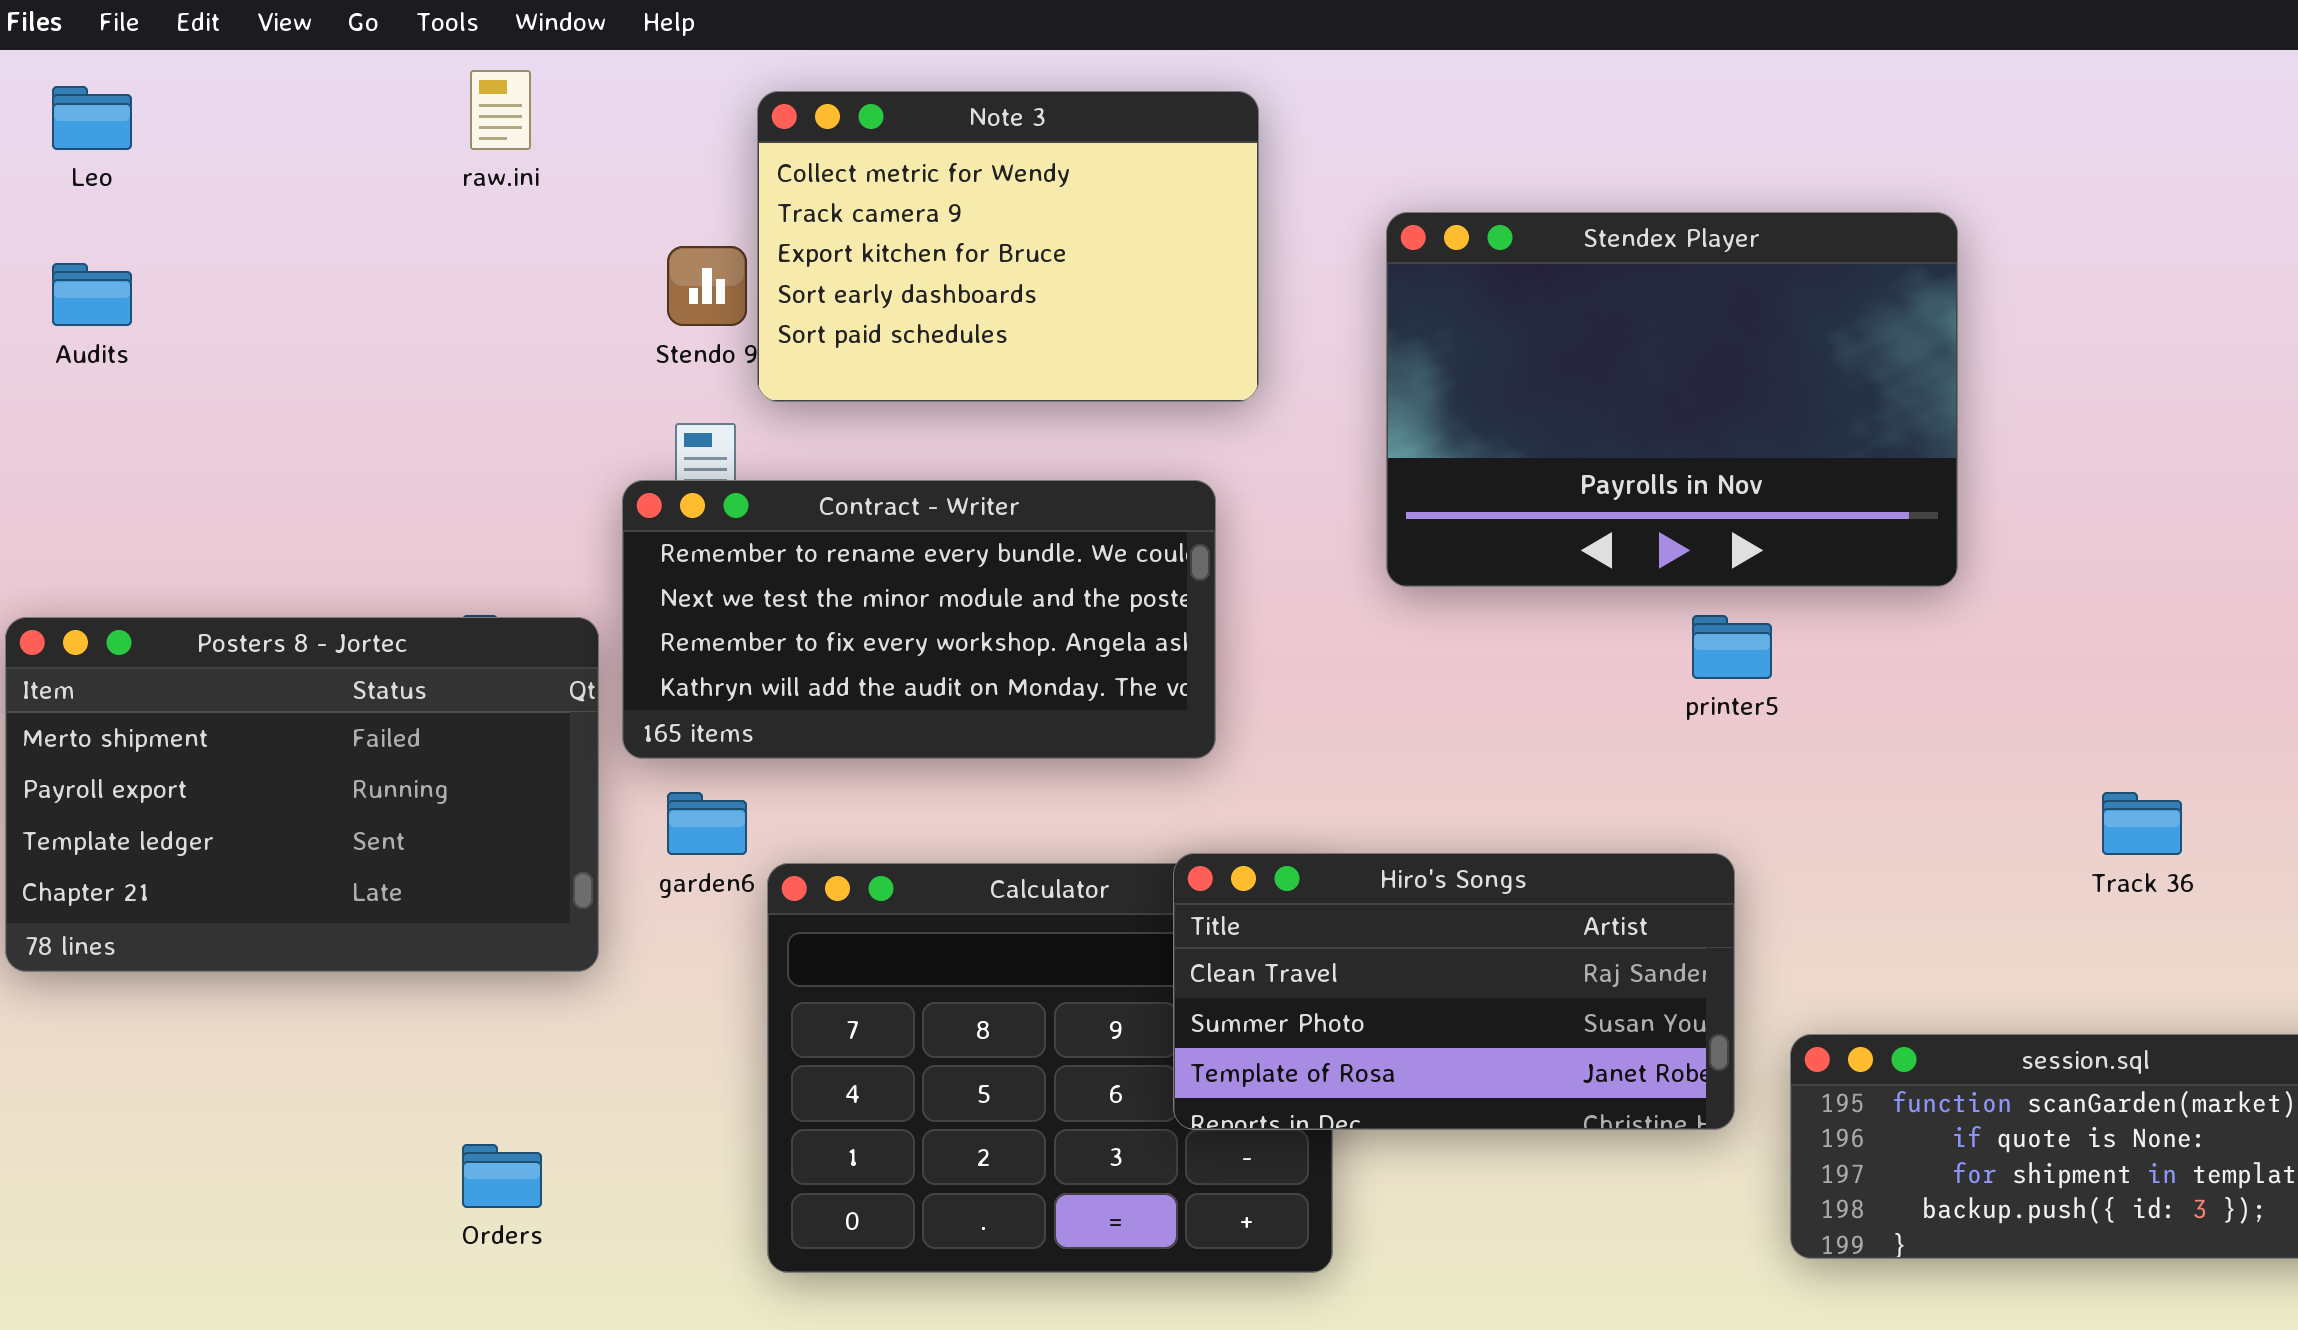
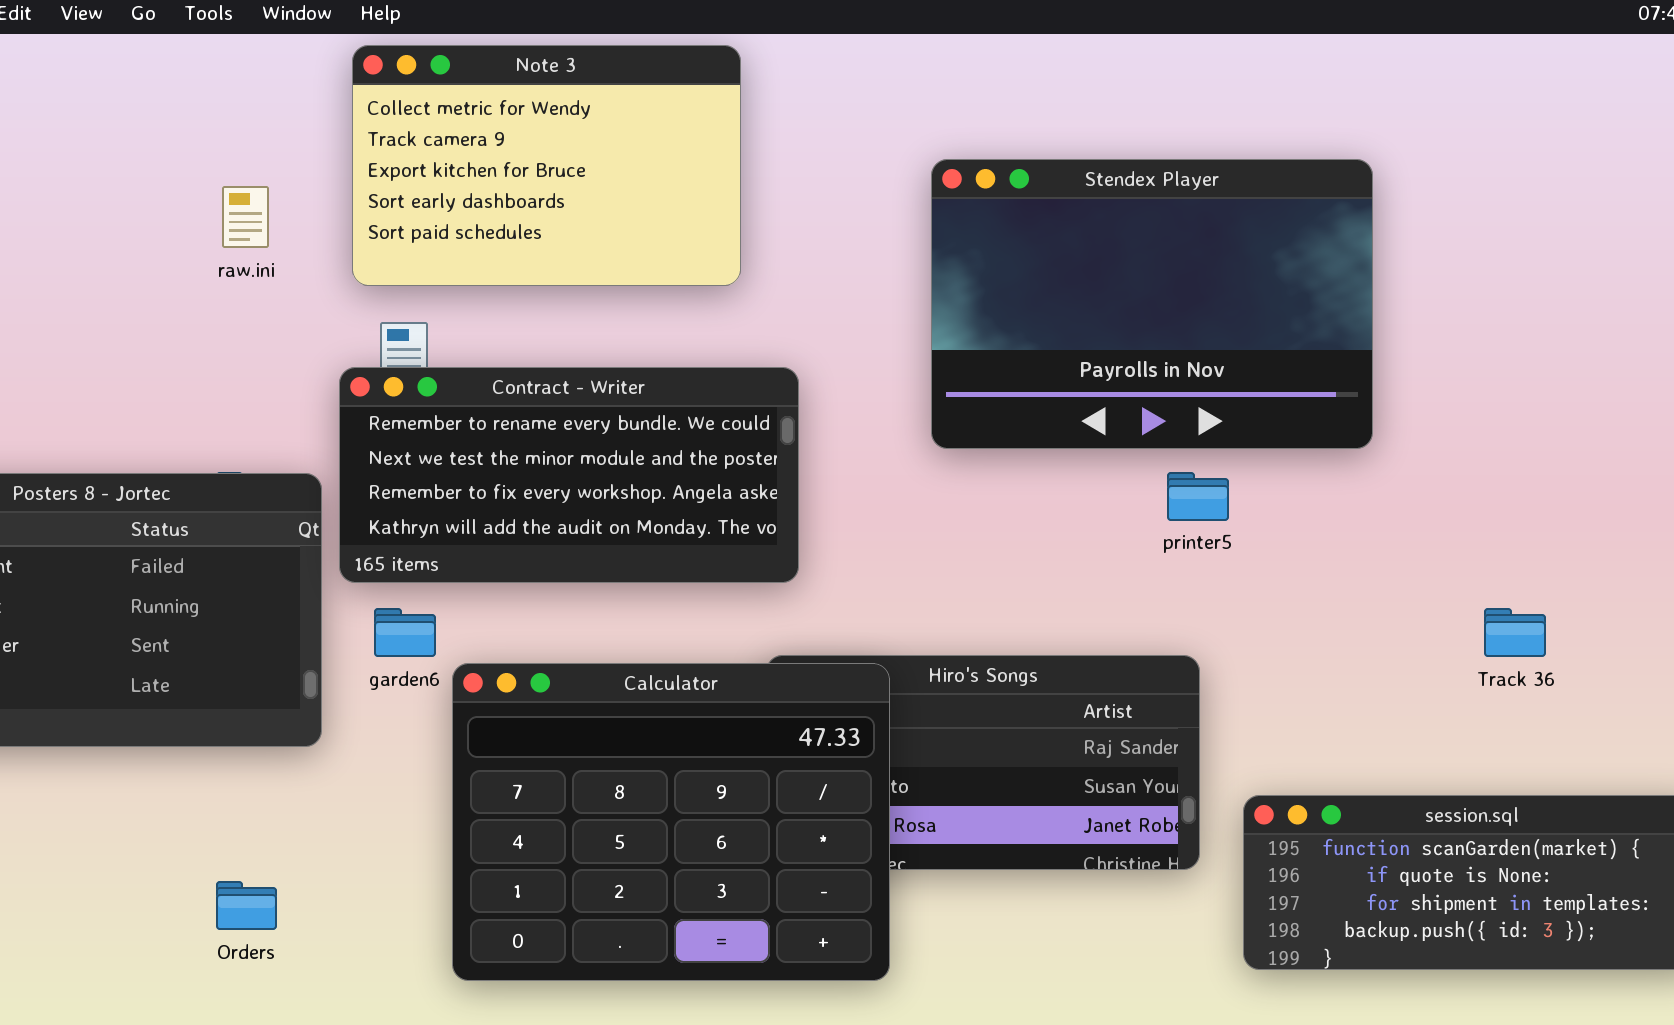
raw.ini: [470,70,531,150] -> [222,186,269,248], moved
Note 3: [757,91,1259,402] -> [352,45,741,286], moved
Calculator: [767,863,1333,1273] -> [452,663,890,981], raised

